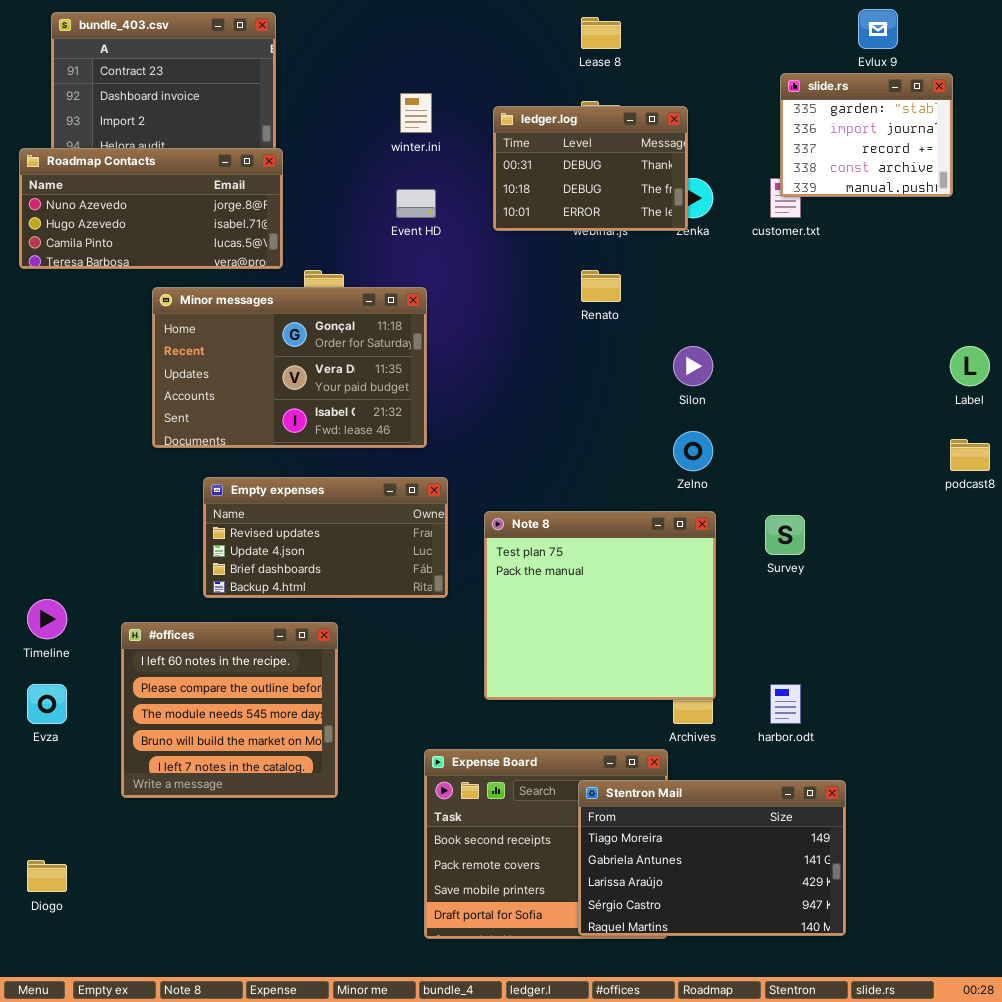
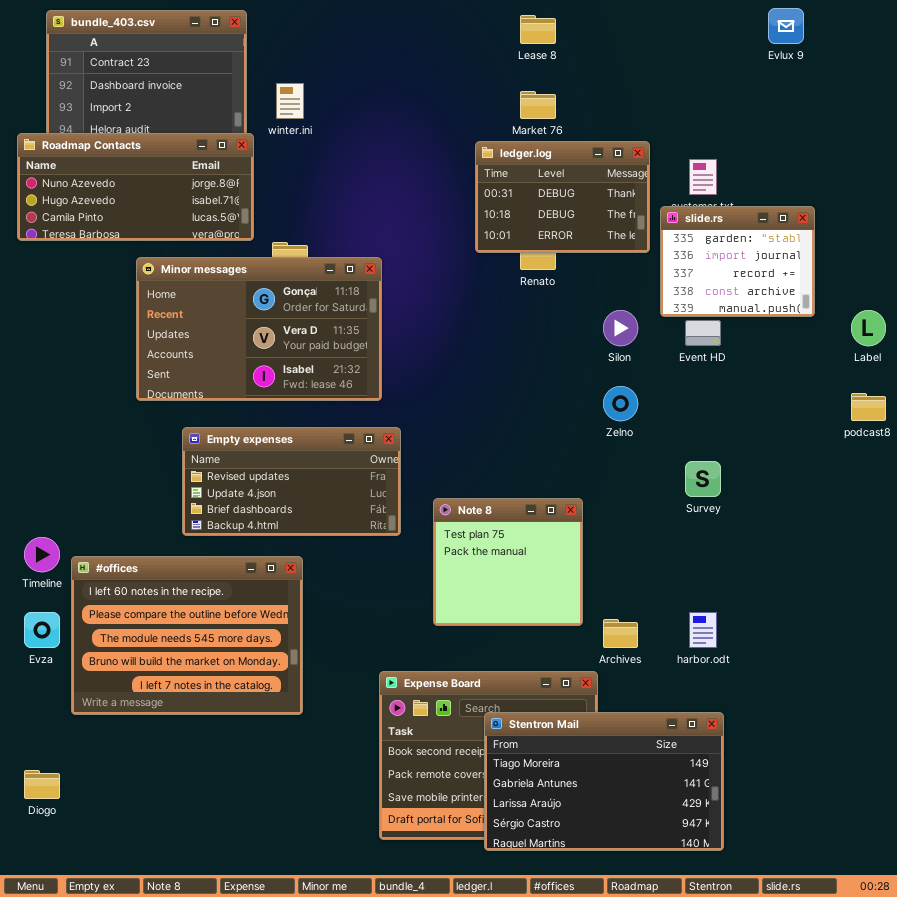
slide.rs: [780,73,953,197] -> [660,206,815,317], moved
winter.ini: [400,93,432,133] -> [276,83,304,119], moved
ledger.log: [493,106,688,231] -> [475,141,650,253], moved
Event HD: [396,189,436,218] -> [685,320,721,346], moved
Note 8: [484,511,716,700] -> [433,498,583,626], resized
#offices: [121,622,338,798] -> [71,556,303,715], resized
Stentron Mail: [578,780,846,936] -> [484,712,724,851], moved

